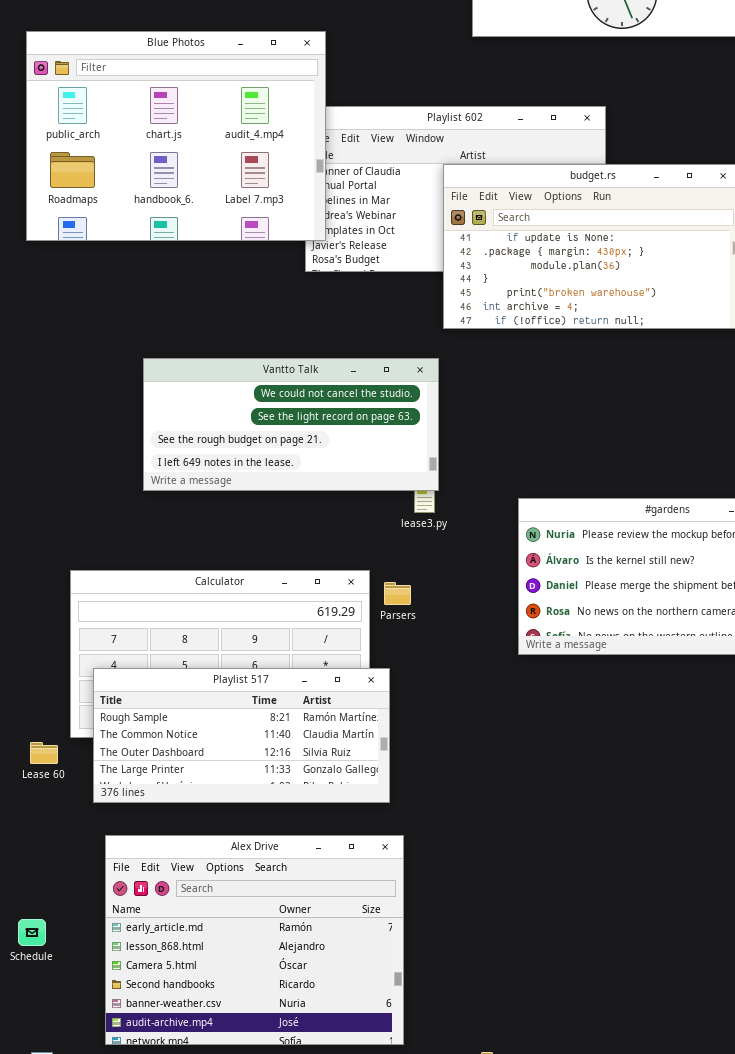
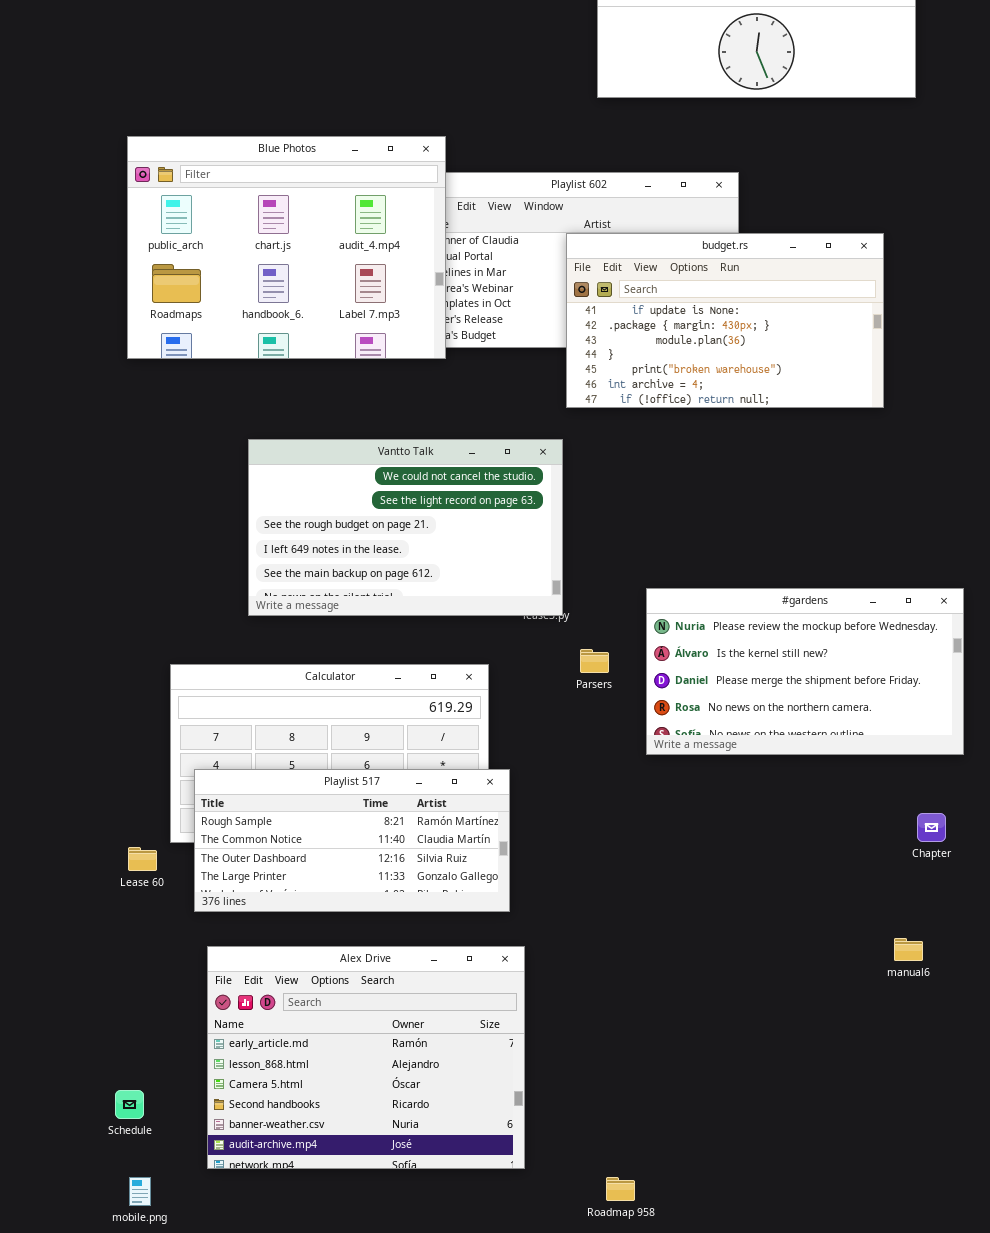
Blue Photos: [26,31,326,241] -> [127,136,446,359], moved
Vantto Talk: [143,358,439,491] -> [248,439,563,616], resized
Parsers: [384,582,411,605] -> [580,649,609,673], moved
Schedule: [18,919,46,946] -> [115,1090,144,1119], moved

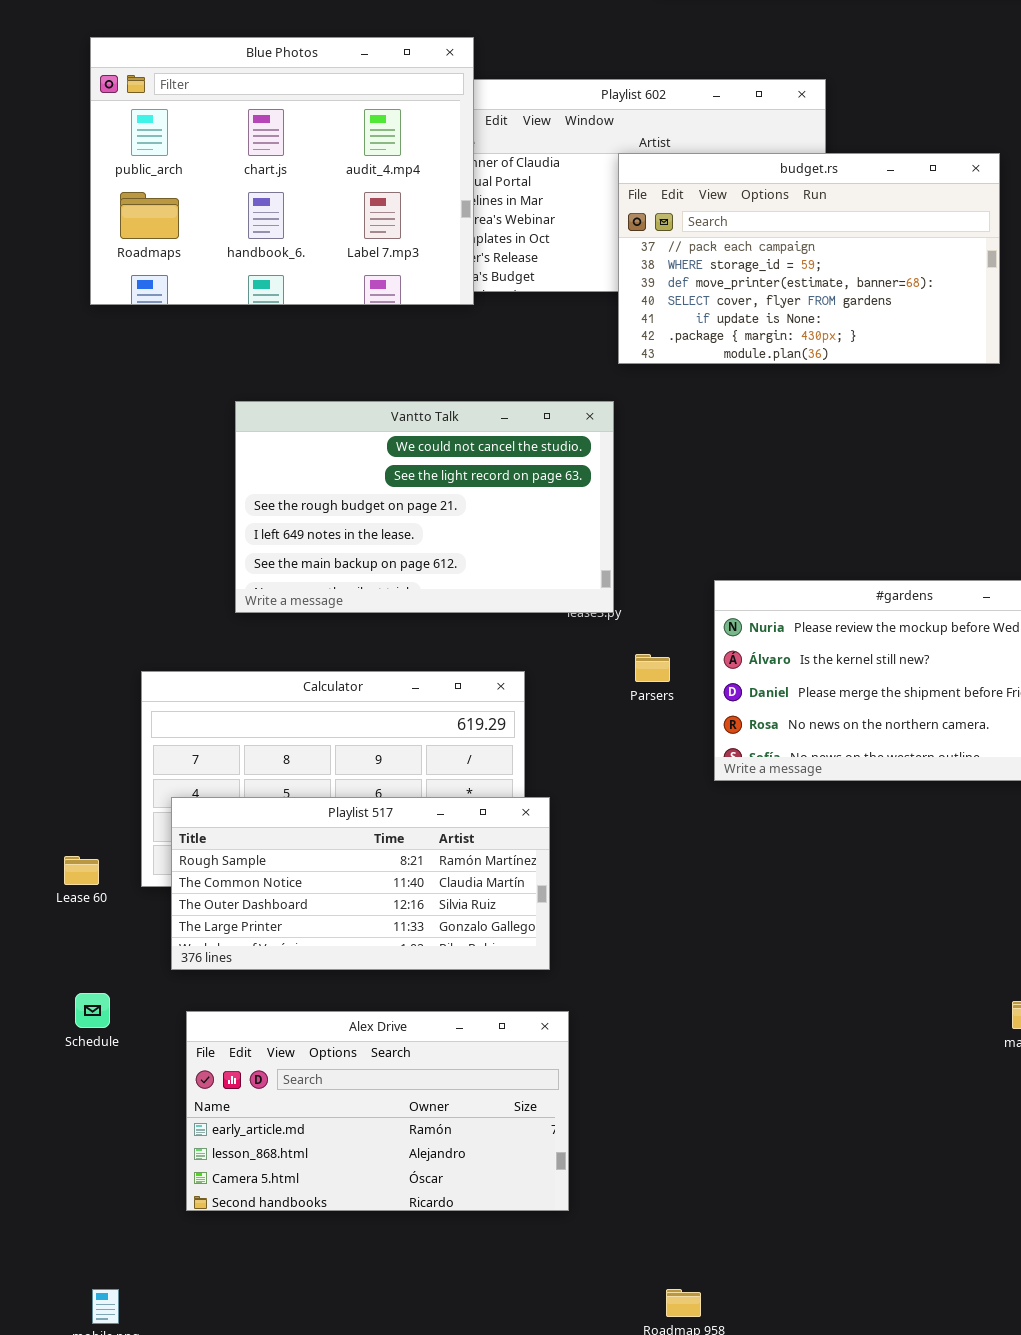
budget.rs: [566,233,884,408] -> [618,153,1000,364], scrolled up 4 rows
Lease 60: [128,847,157,871] -> [64,856,99,885], moved
Alex Drive: [207,946,525,1169] -> [186,1011,569,1211], resized
Schedule: [115,1090,144,1119] -> [75,993,110,1028], moved

